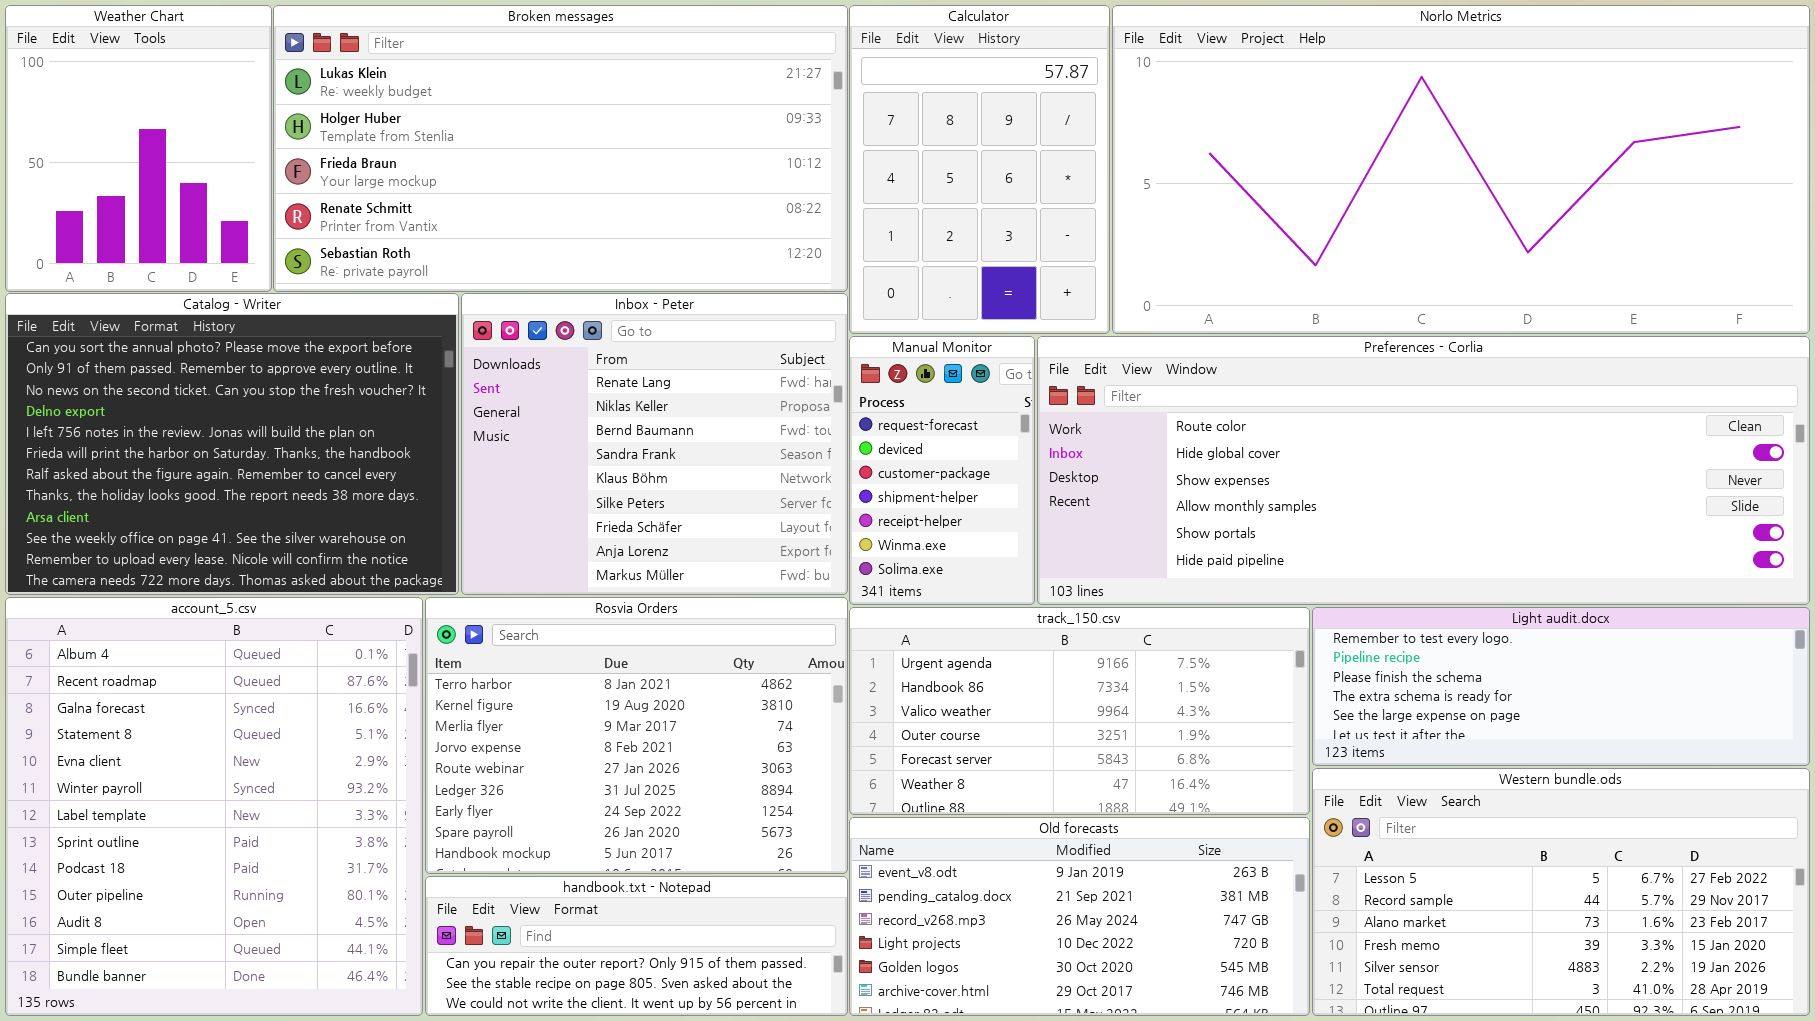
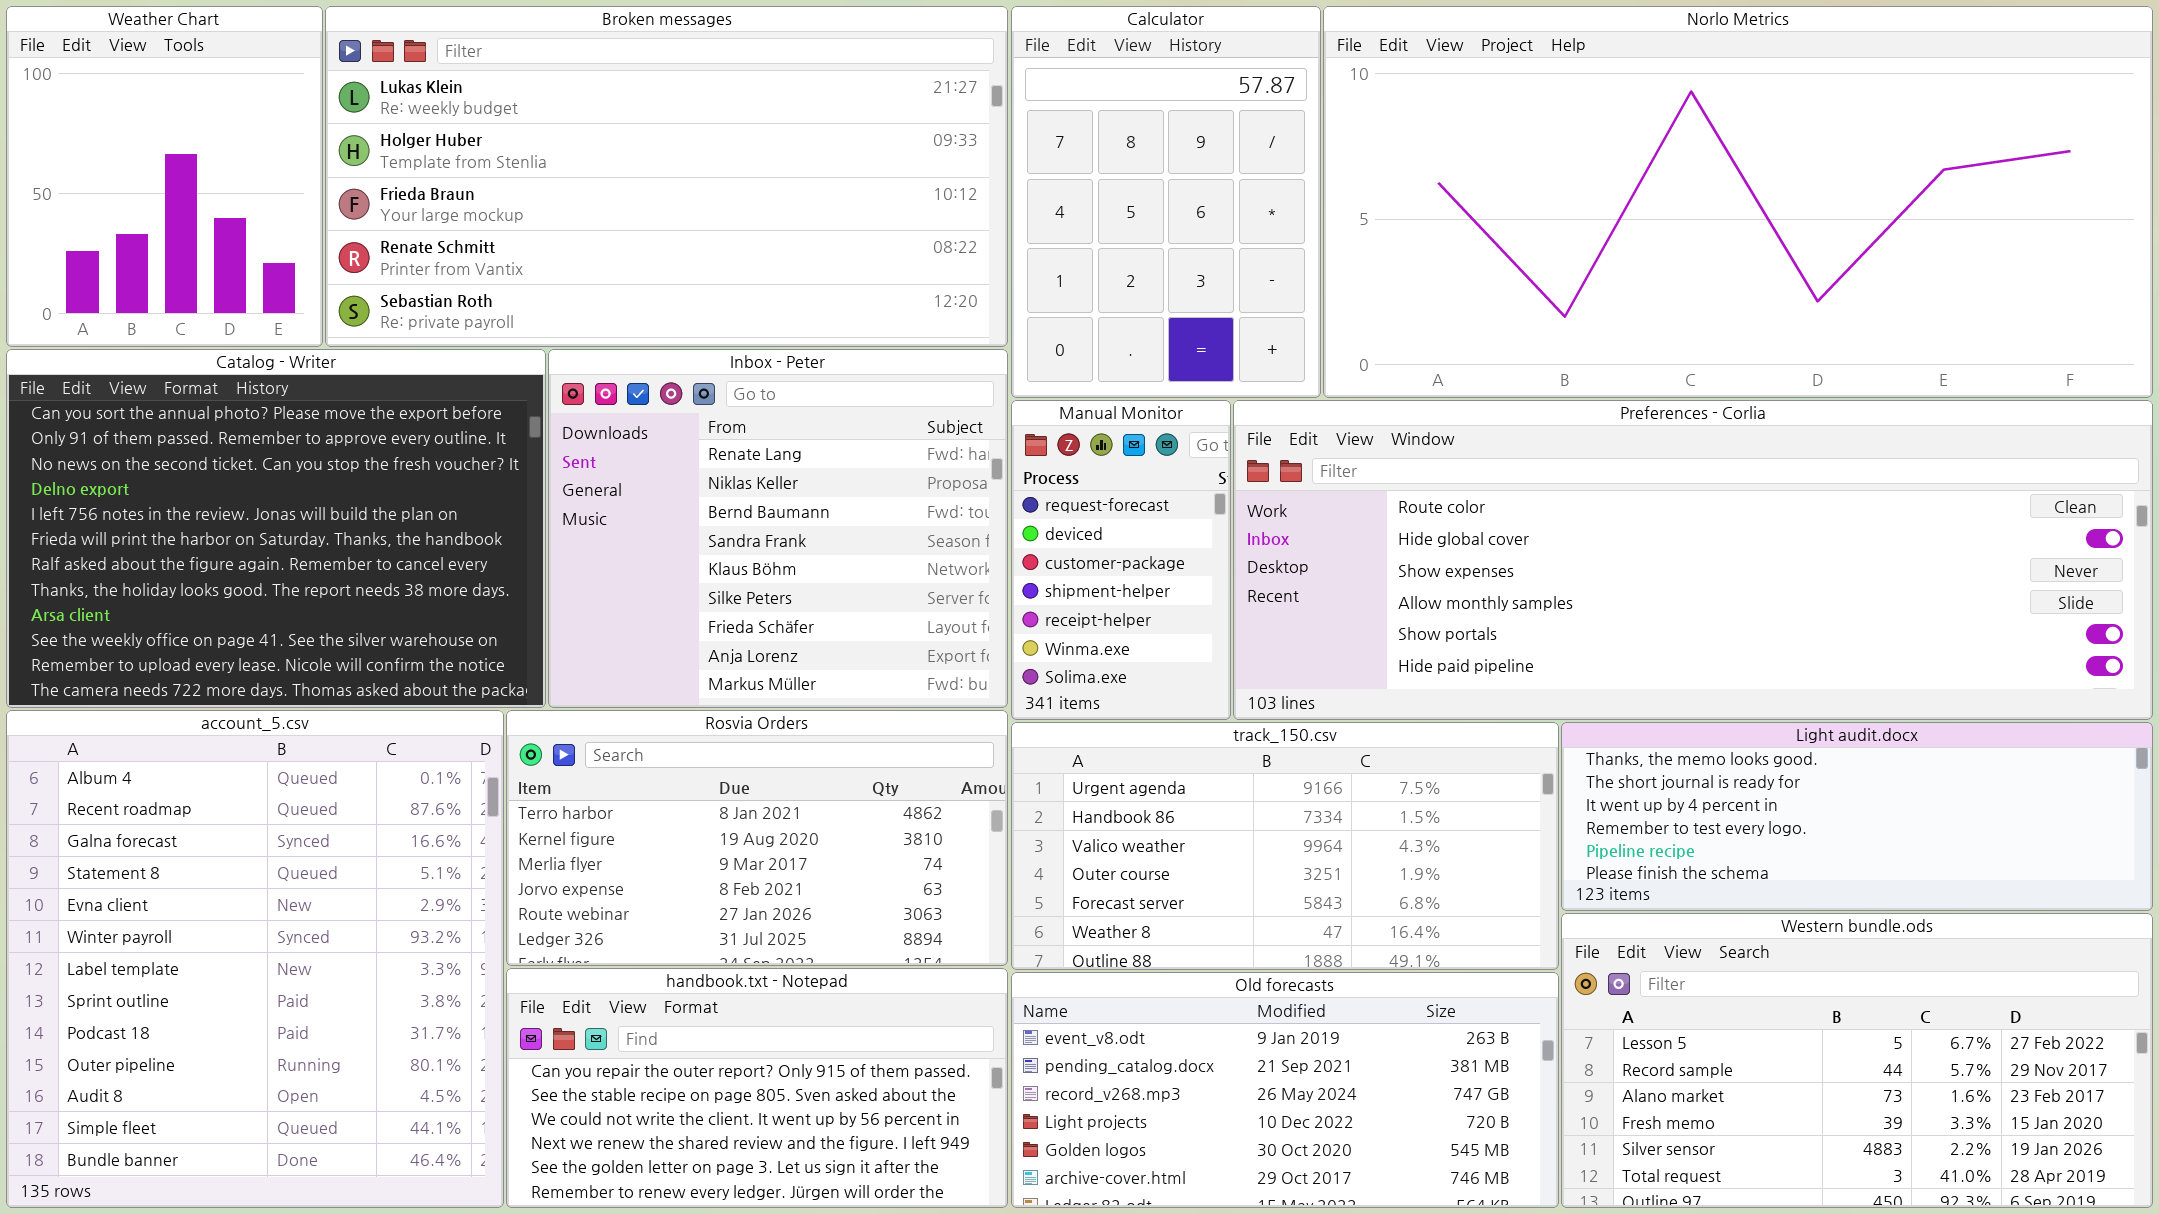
Rosvia Orders: [425,597,848,874] -> [506,710,1008,966], resized
Light audit.docx: [1312,607,1810,766] -> [1561,722,2153,911], scrolled up 3 rows
handbook.txt - Notepad: [425,876,848,1016] -> [506,968,1008,1208], resized

